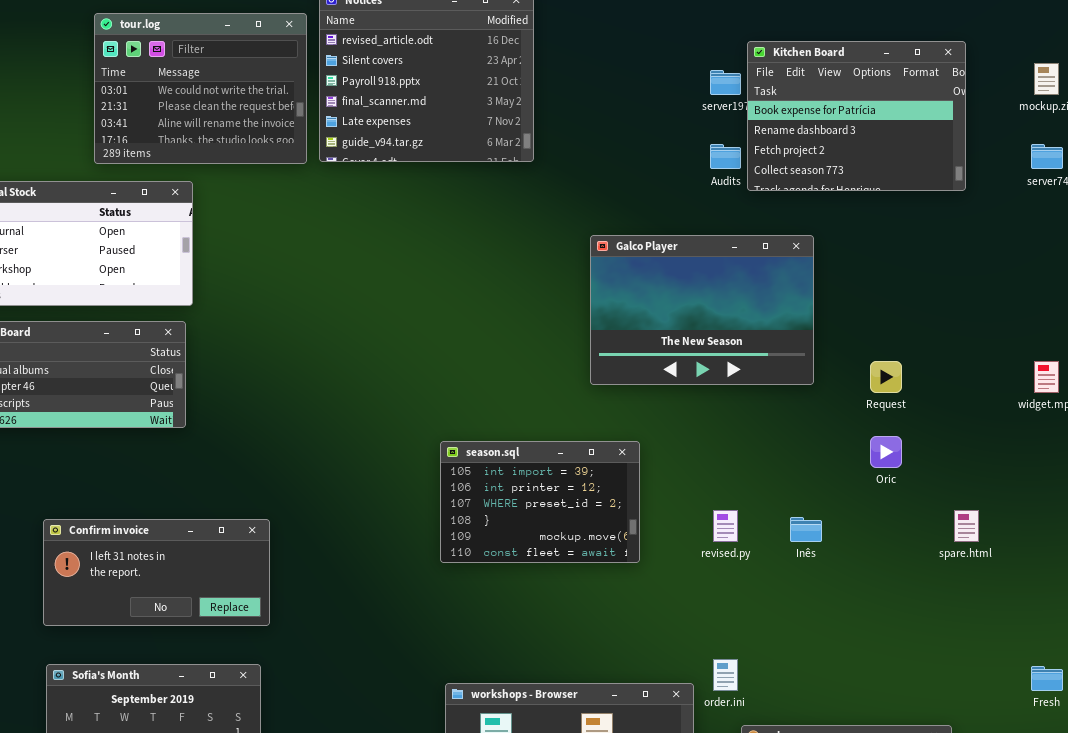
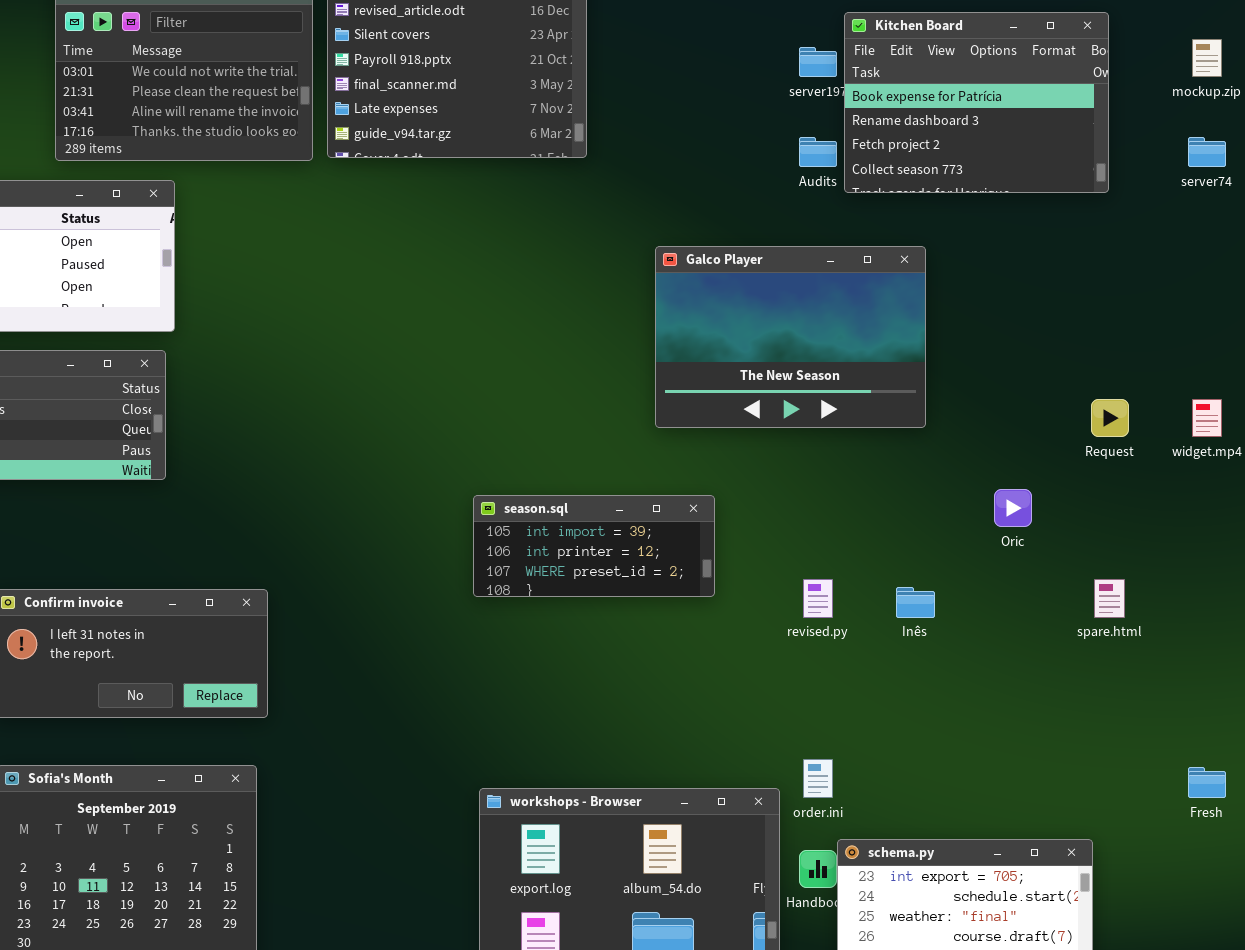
Request: [870,361,902,393] -> [1091,399,1129,437], moved
season.sql: [440,441,640,563] -> [473,495,715,597], resized

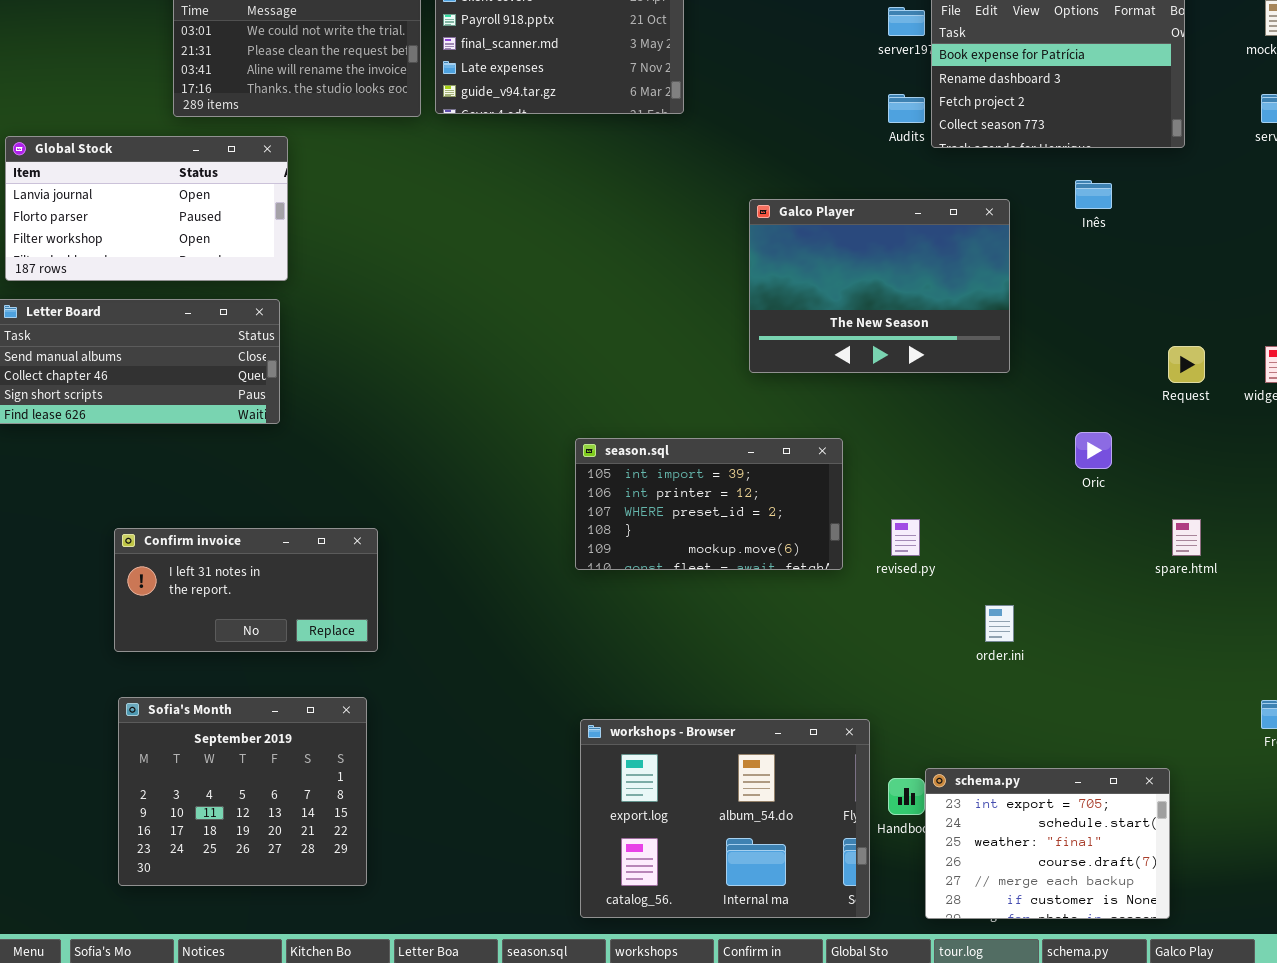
season.sql: [473,495,715,597] -> [575,438,843,570], resized
Inês: [896,587,935,618] -> [1075,180,1112,209], moved
order.ini: [803,759,833,798] -> [985,605,1014,642], moved

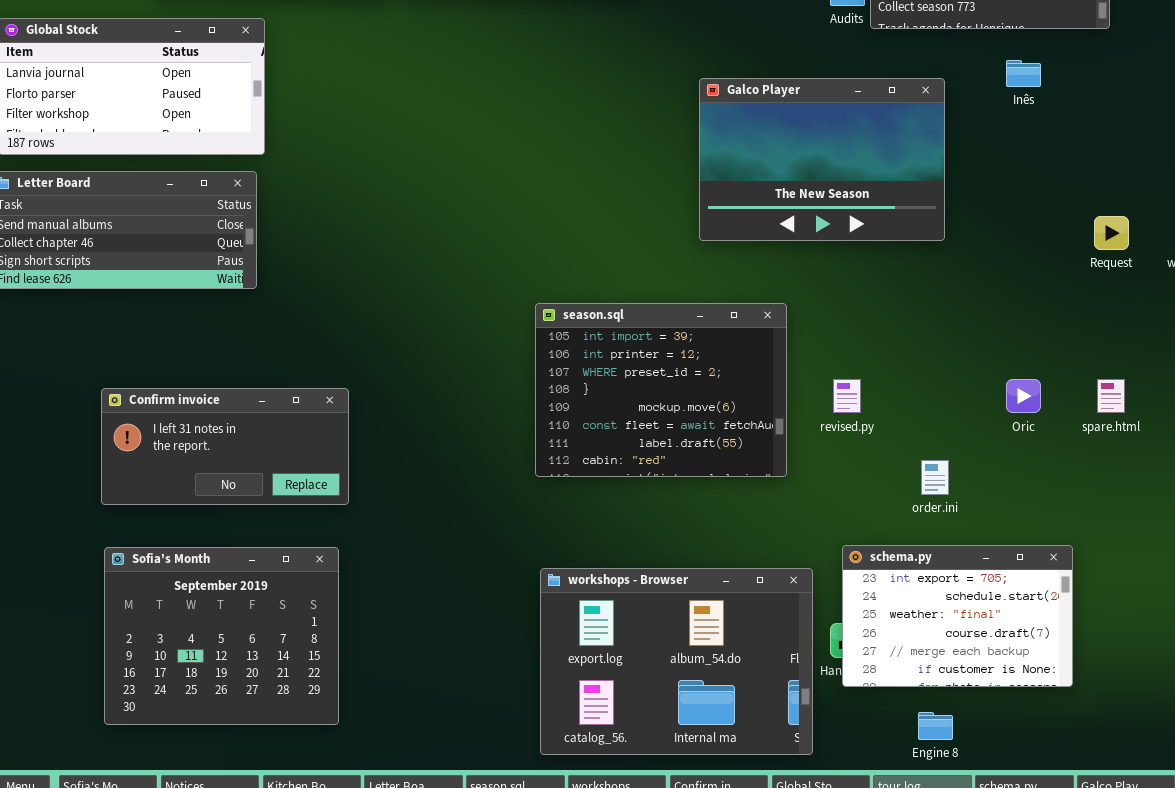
Oric: [1075,432,1112,469] -> [1006,379,1041,413], moved
season.sql: [575,438,843,570] -> [535,303,787,477], resized
schema.py: [925,768,1170,919] -> [842,545,1073,687], moved

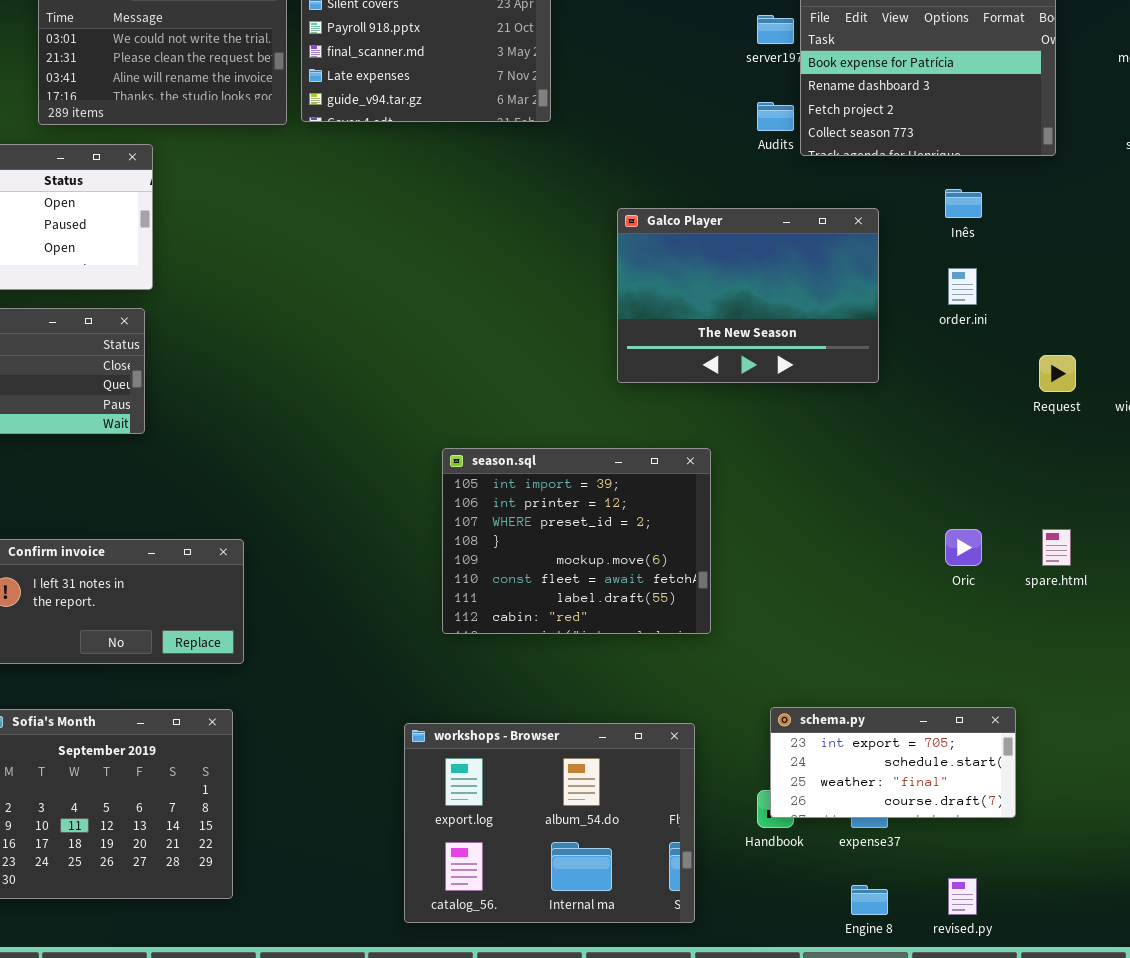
revised.py: [833,379,861,413] -> [948,878,977,915], moved
order.ini: [921,460,949,495] -> [948,268,977,305], moved
schema.py: [842,545,1073,687] -> [770,707,1016,818], resized
workshops - Browser: [540,568,813,755] -> [404,723,695,923], moved

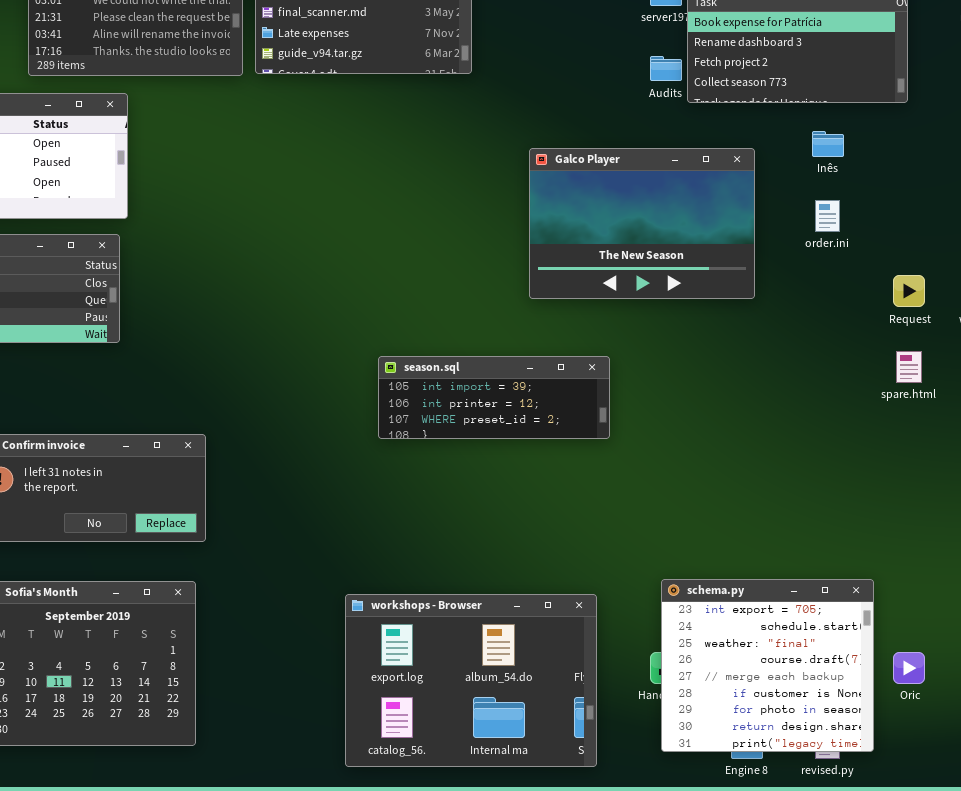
season.sql: [442,448,711,634] -> [378,356,610,439], resized
Oric: [945,529,982,566] -> [893,652,925,684], moved
spare.html: [1042,529,1071,566] -> [896,351,922,383], moved
schema.py: [770,707,1016,818] -> [661,579,874,752], resized

